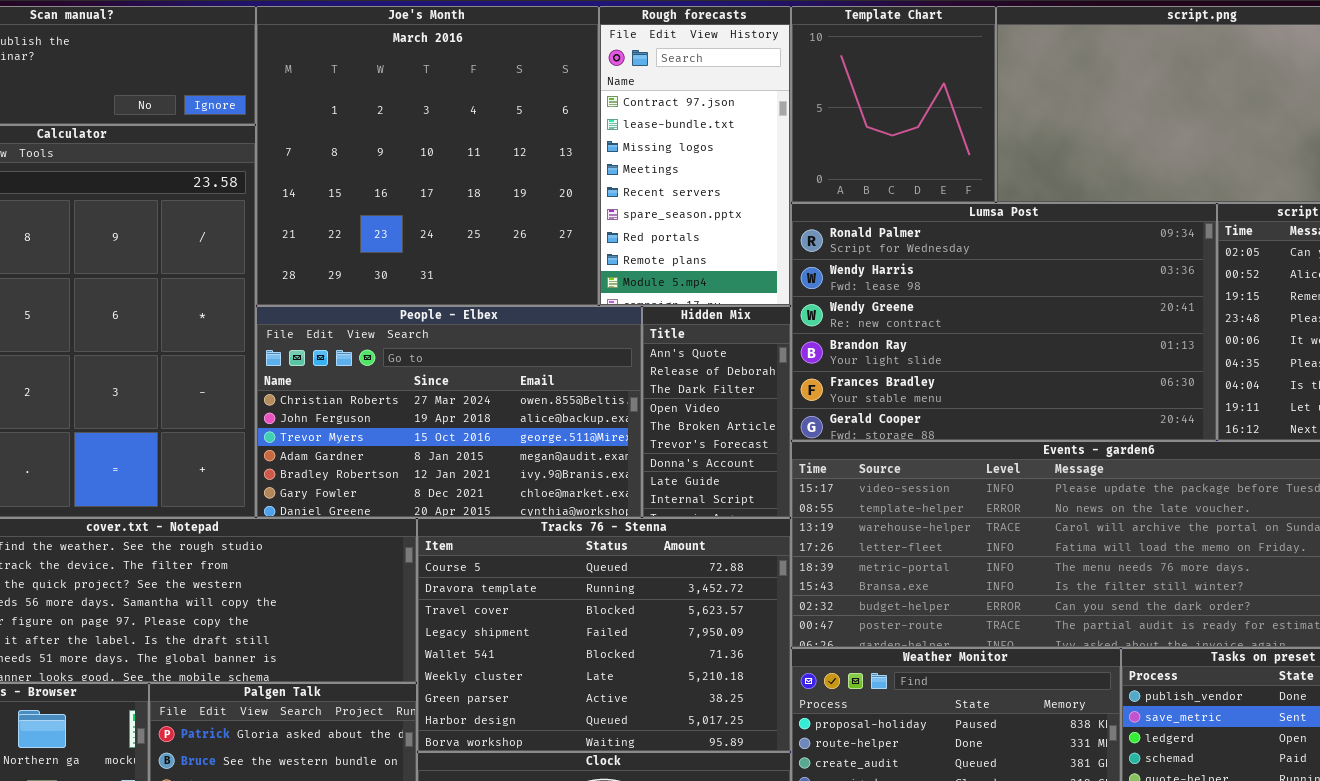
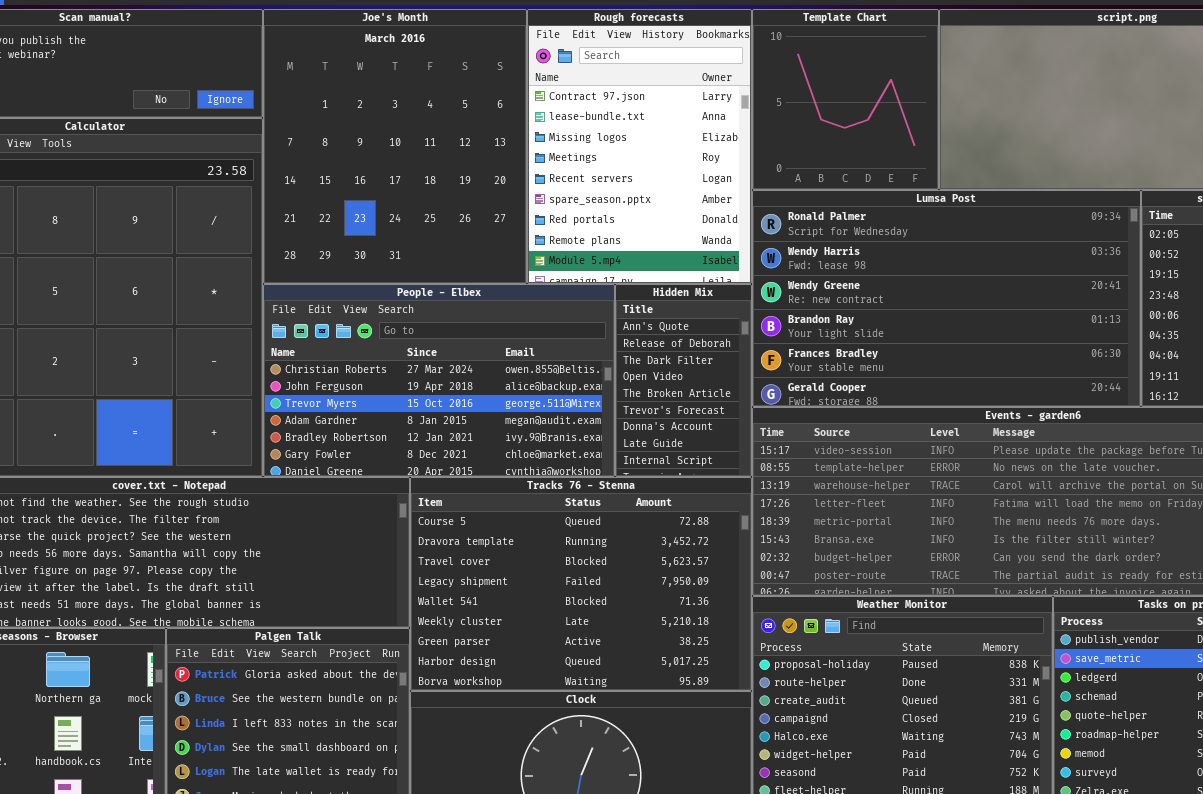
Joe's Month: [256,6,599,306] -> [263,9,527,284], resized
Rough forecasts: [599,6,791,306] -> [527,9,752,284], resized

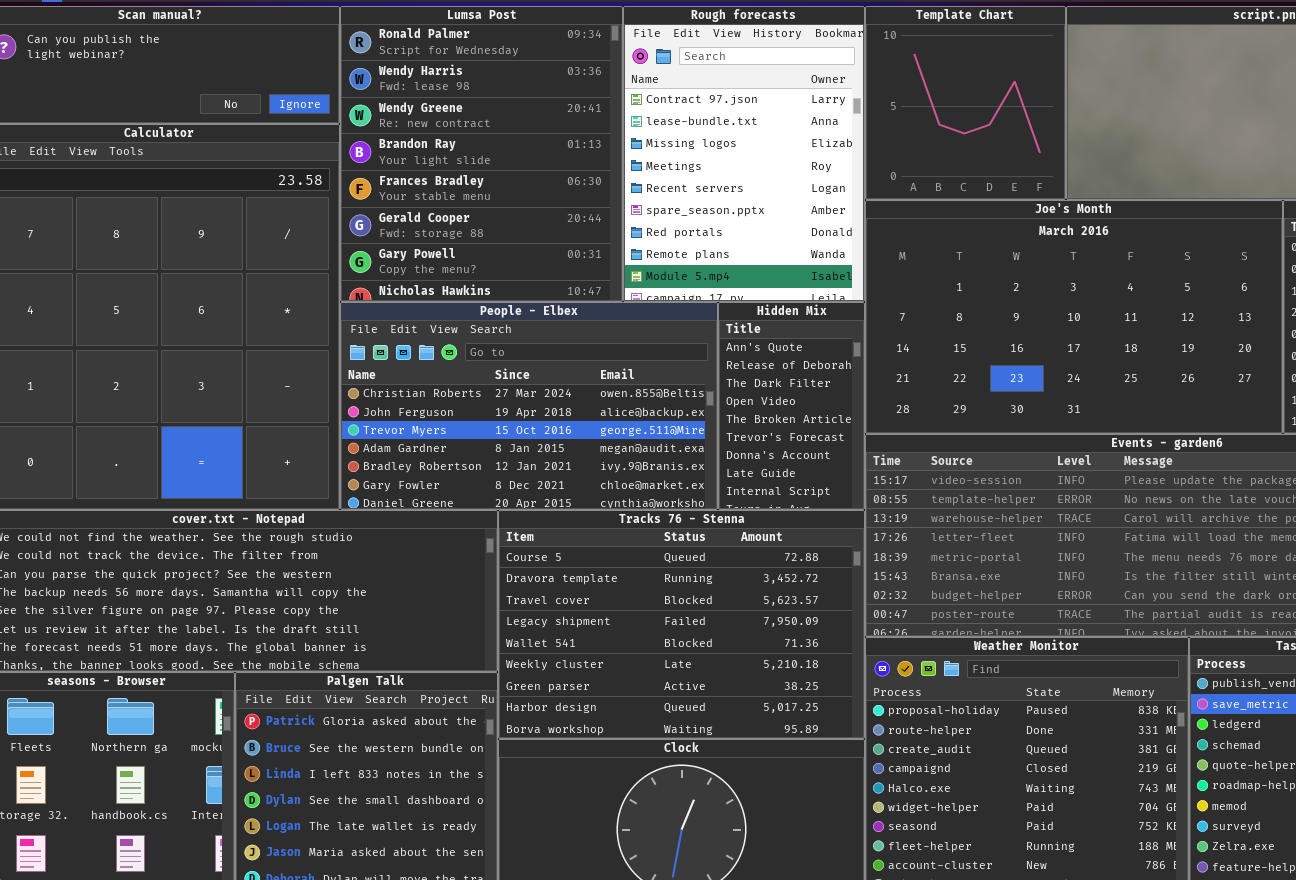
Joe's Month: [263,9,527,284] -> [865,200,1283,434], moved, resized
Lumsa Post: [752,190,1141,407] -> [340,6,623,302], moved, resized

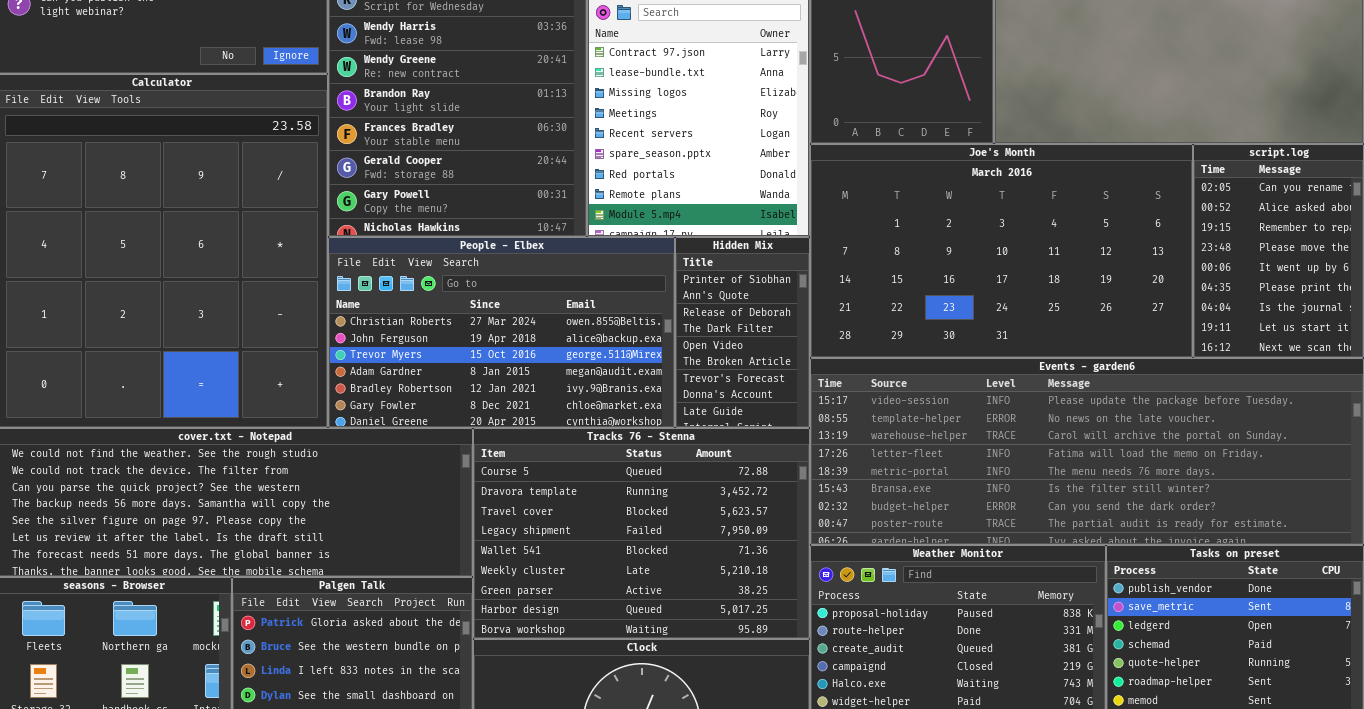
Hidden Mix: [718,302,865,510] -> [675,237,810,428], scrolled up 1 row

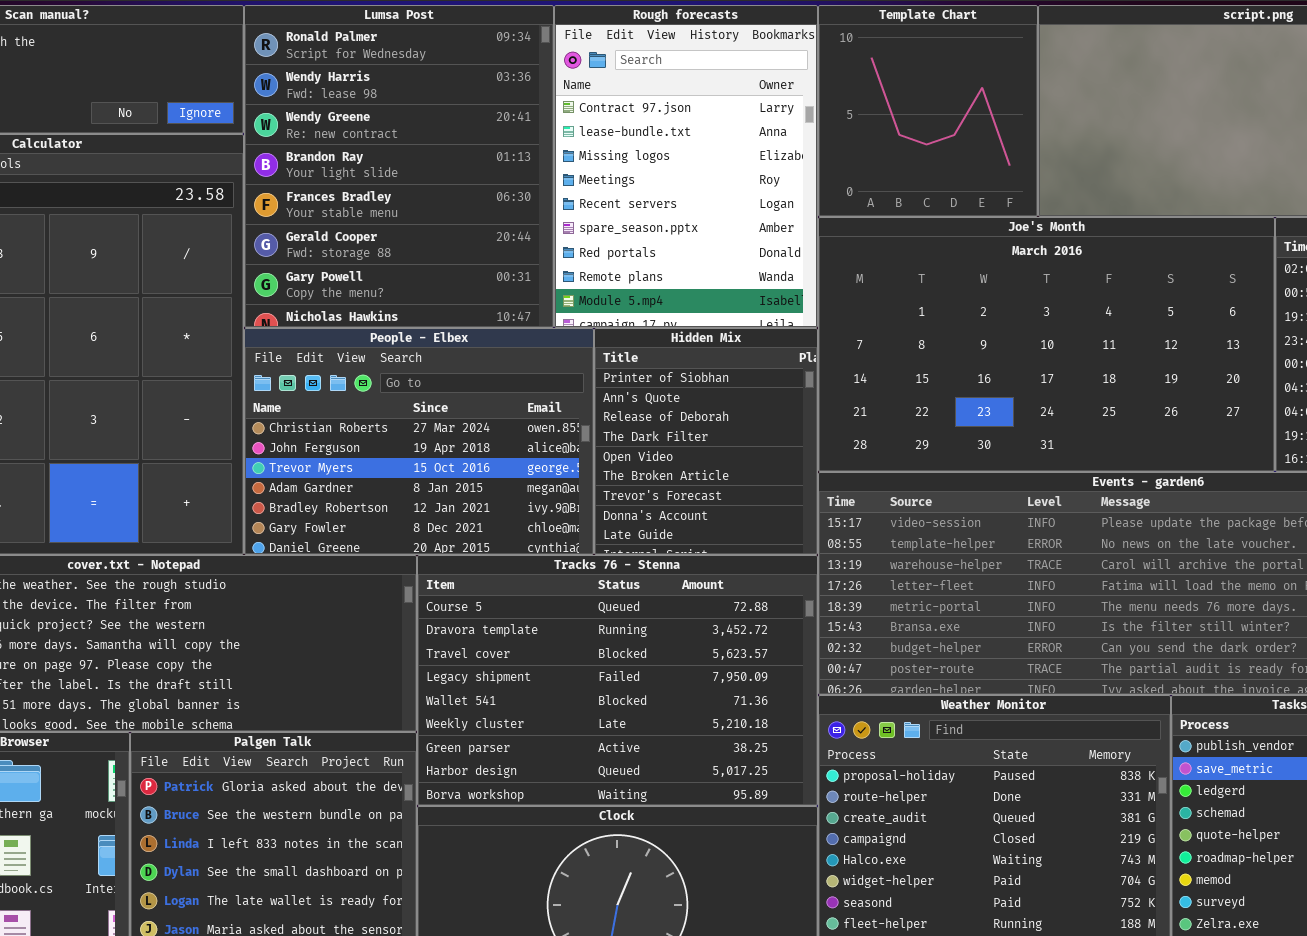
People - Elbex: [328,237,675,428] -> [244,328,594,555], resized
Hidden Mix: [675,237,810,428] -> [594,328,818,555], resized

